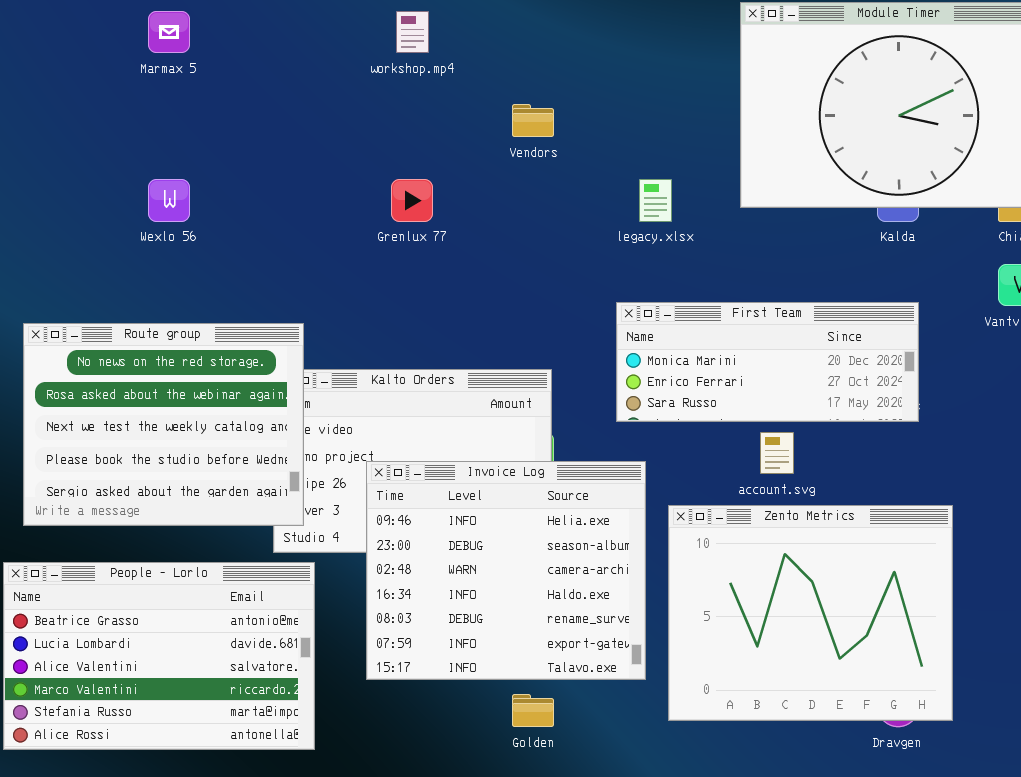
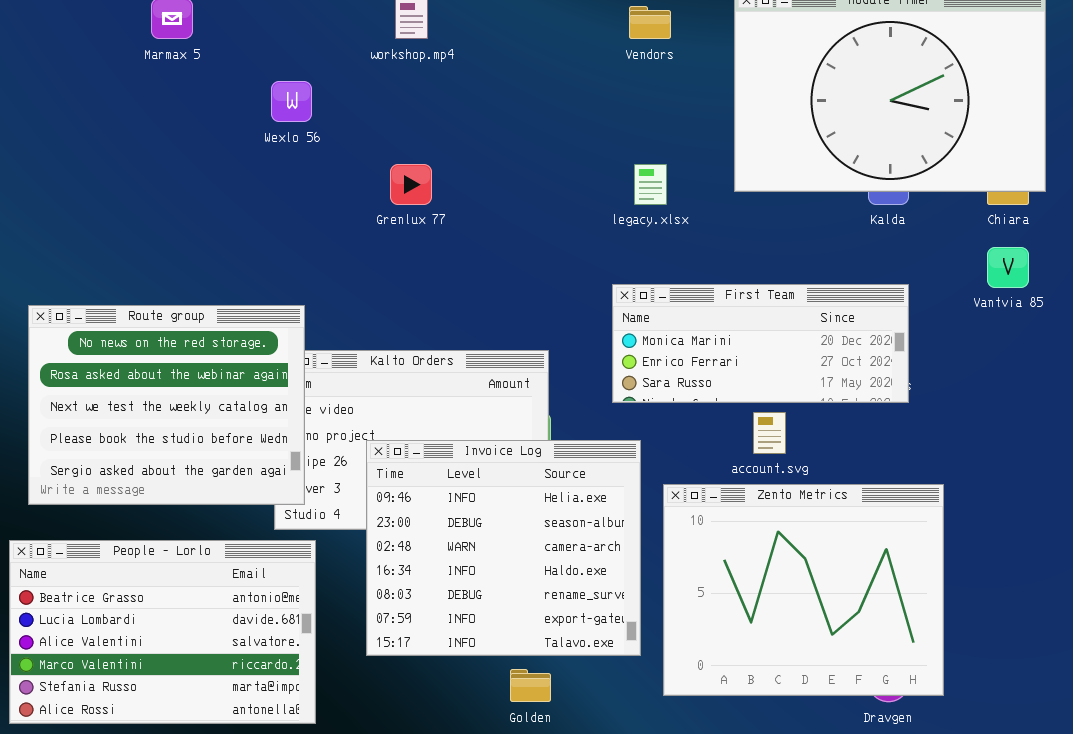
Vendors: [512,104,554,137] -> [629,6,671,39], moved
Wexlo 56: [148,179,190,222] -> [271,81,312,122], moved

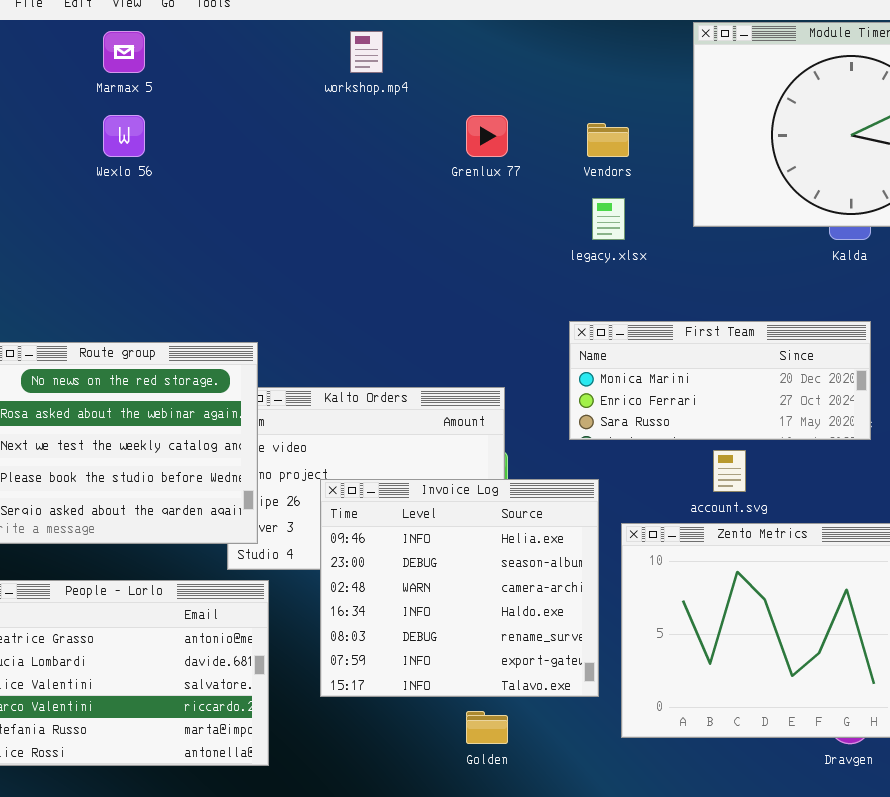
Vendors: [629,6,671,39] -> [587,123,629,157], moved
Wexlo 56: [271,81,312,122] -> [103,115,145,157], moved
Grenlux 77: [390,164,432,205] -> [466,115,508,157], moved

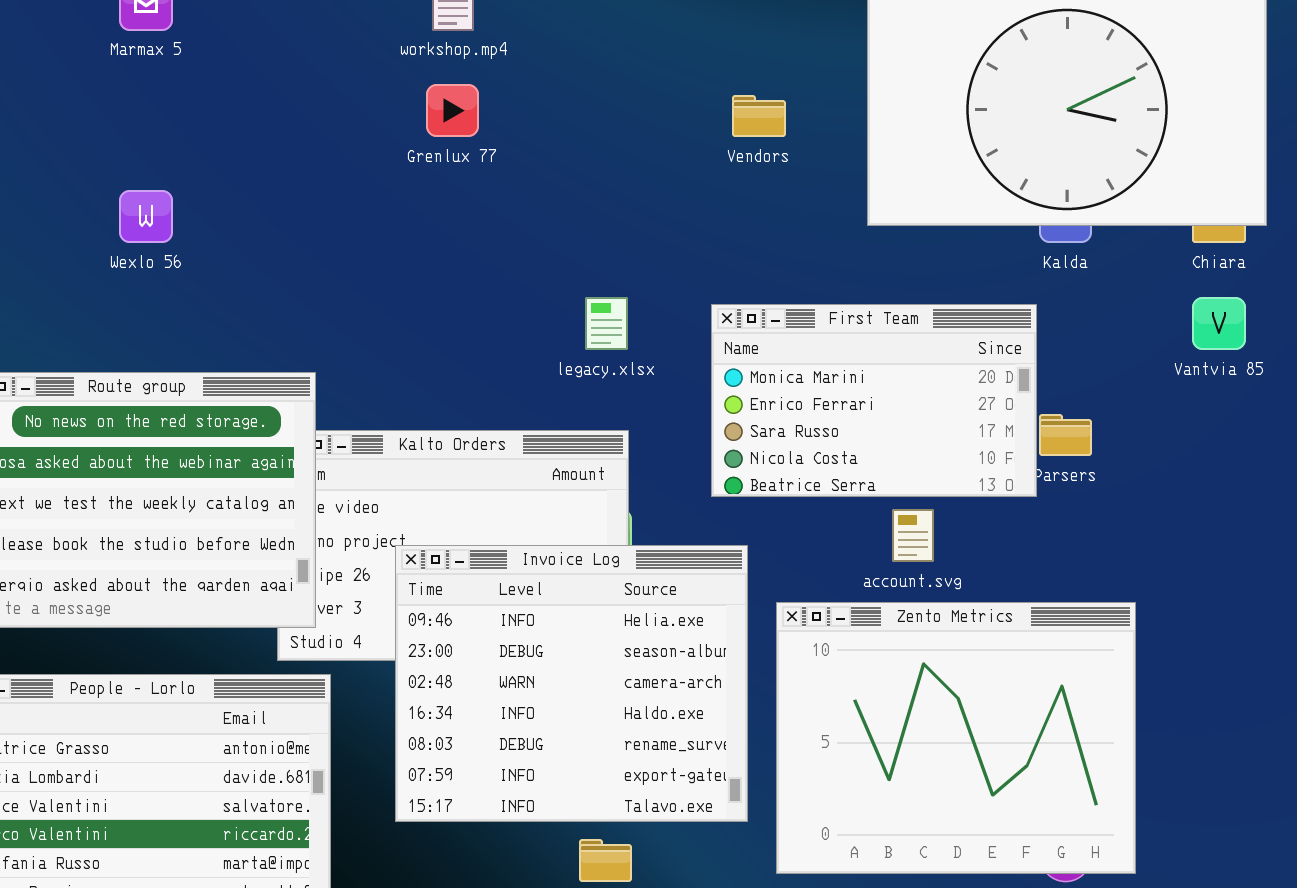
Wexlo 56: [103,115,145,157] -> [119,190,173,243], moved
Grenlux 77: [466,115,508,157] -> [426,84,479,137], moved
legacy.xlsx: [592,198,625,240] -> [585,297,628,350], moved
First Team: [569,321,871,440] -> [711,304,1037,497], resized

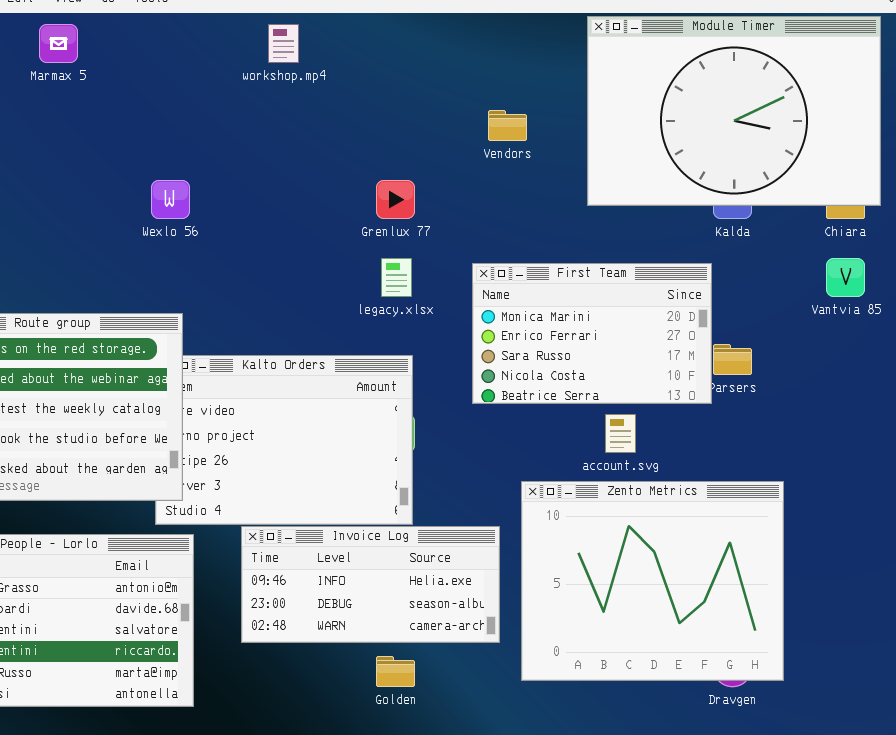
Grenlux 77: [426,84,479,137] -> [376,180,415,219], moved
Wexlo 56: [119,190,173,243] -> [151,180,190,219], moved
Invoice Log: [395,545,748,822] -> [241,526,500,643], resized

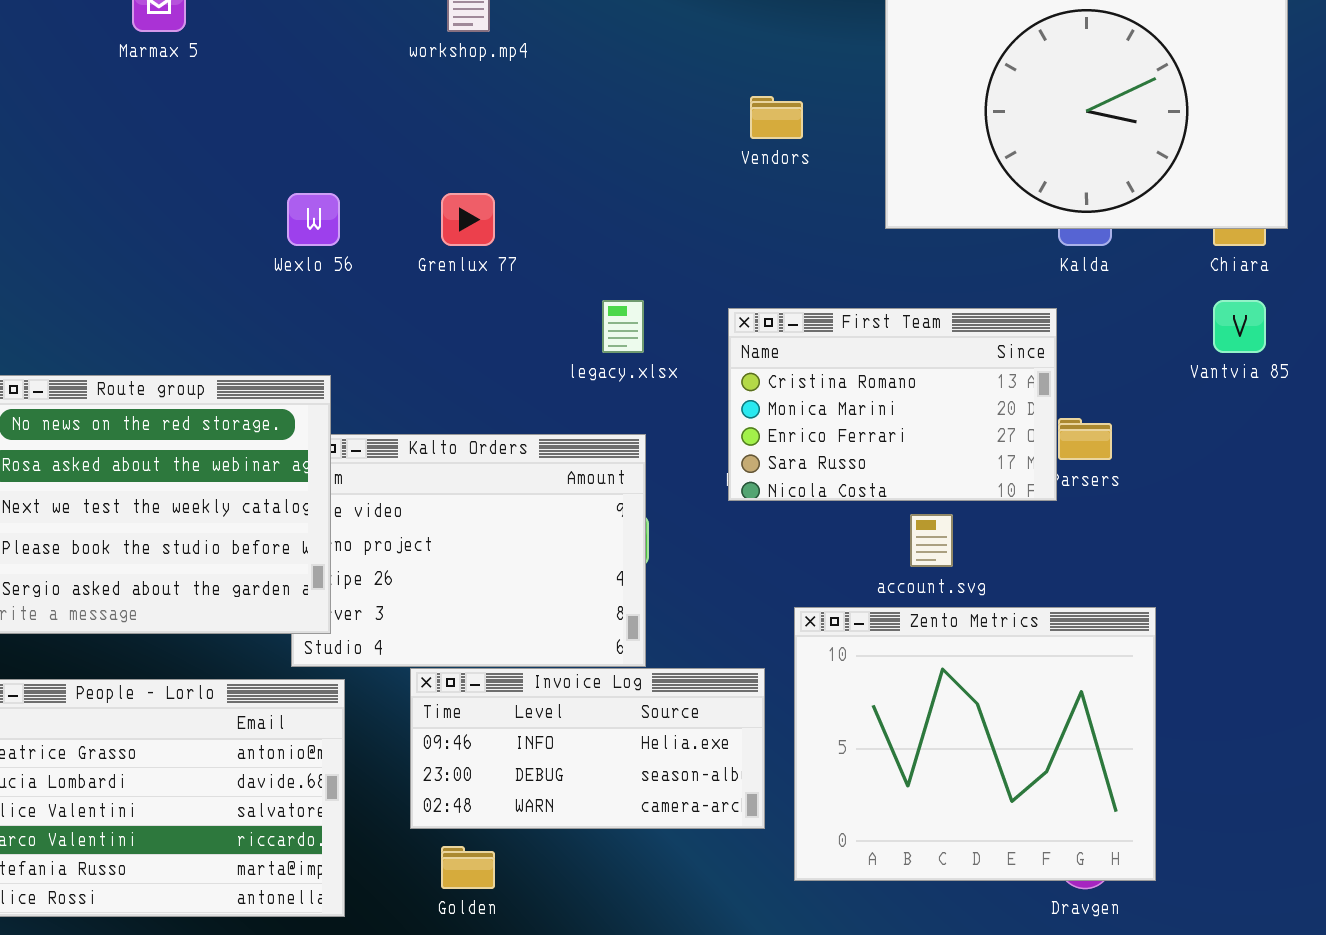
Grenlux 77: [376,180,415,219] -> [441,193,495,246], moved
First Team: [472,263,712,404] -> [728,308,1057,501], scrolled up 1 row
Golden: [376,656,415,687] -> [441,846,495,889], moved

